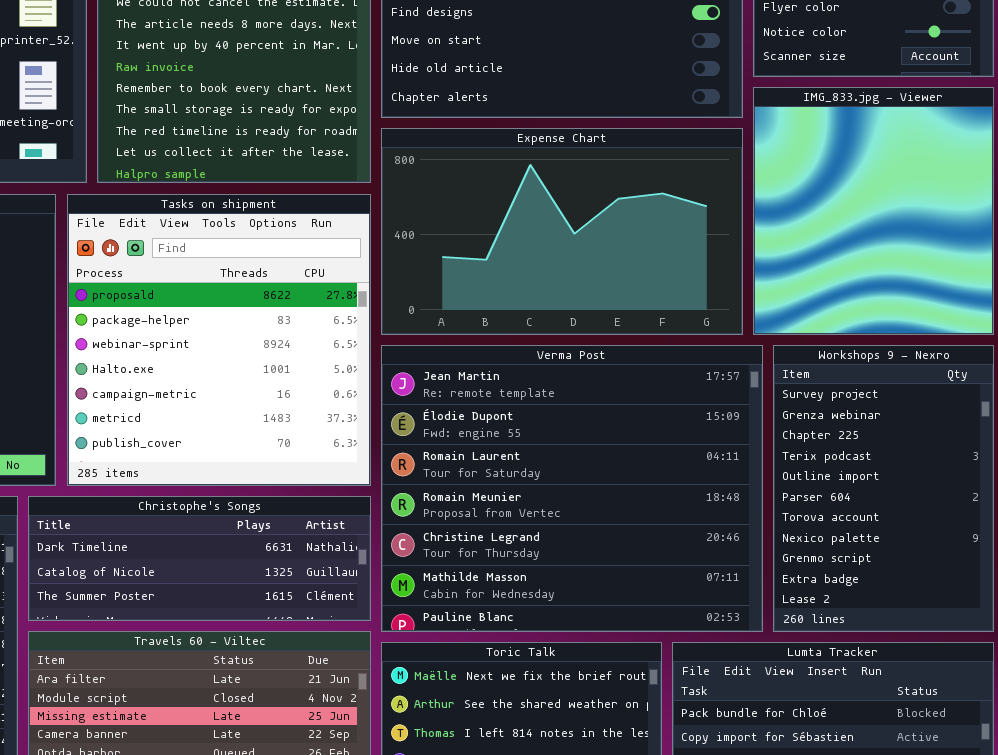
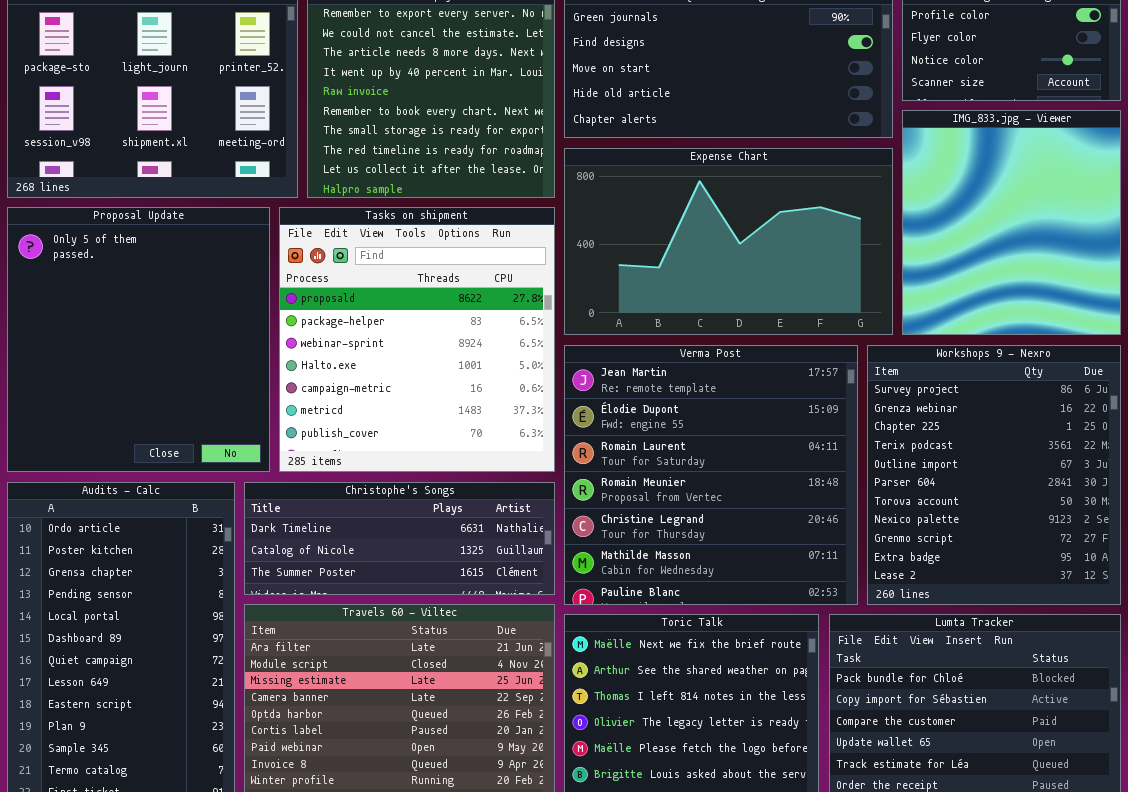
Verma Post: [381,345,763,632] -> [564,345,858,605], resized
Workshops 9 - Nexro: [773,345,994,632] -> [867,345,1121,605], resized

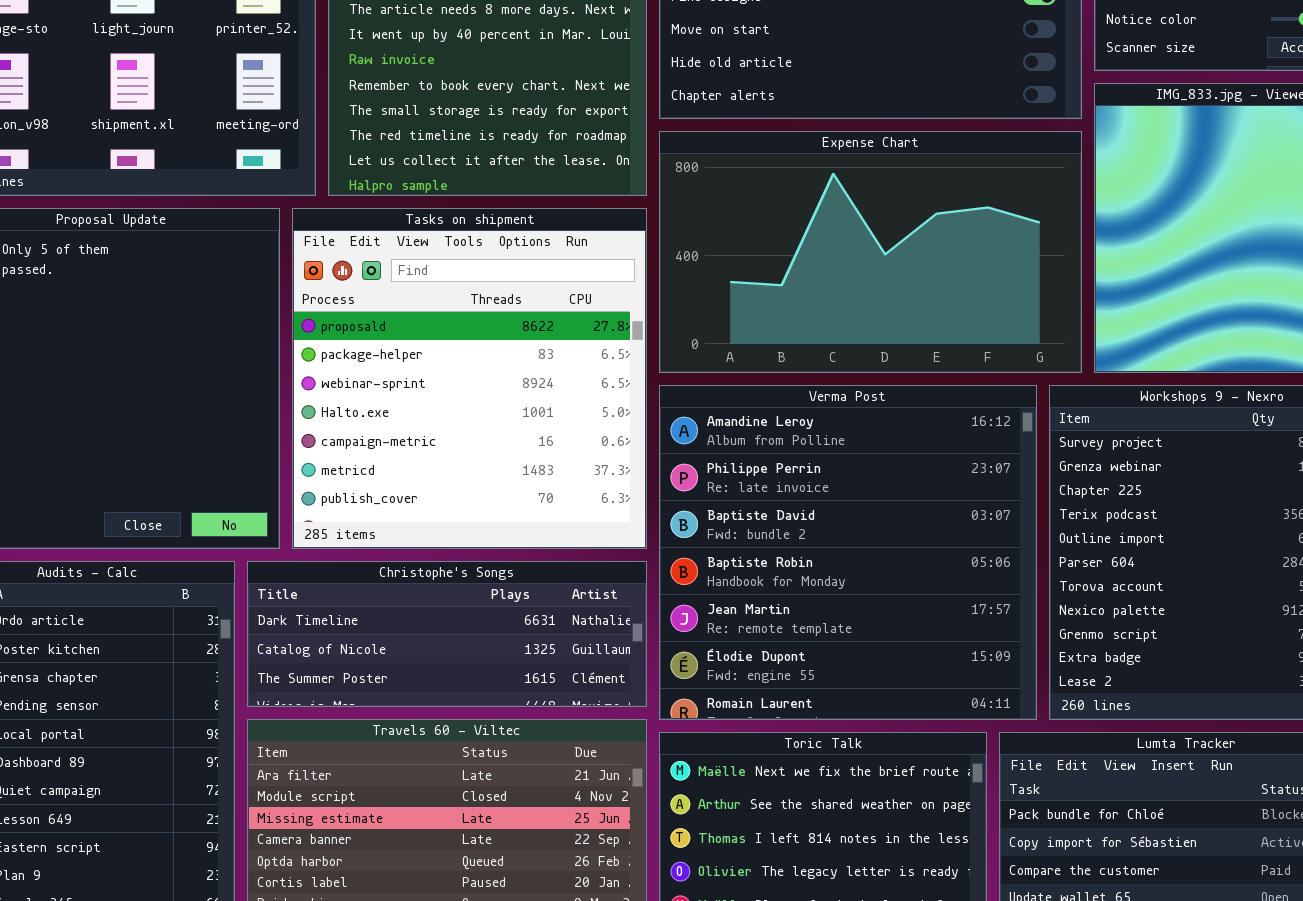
Verma Post: [564,345,858,605] -> [659,385,1037,720], scrolled up 4 rows

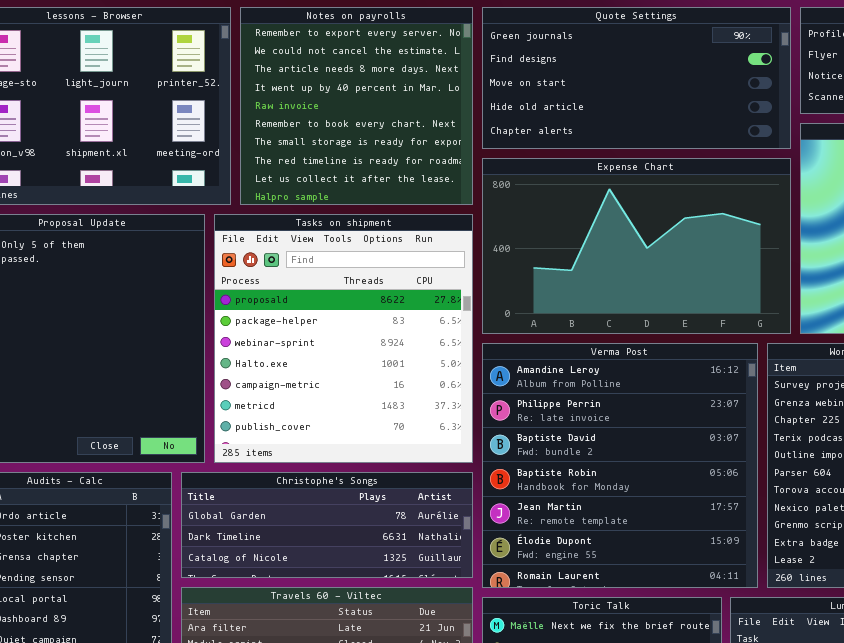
Christophe's Songs: [247,561,647,707] -> [181,472,473,578], scrolled up 1 row

